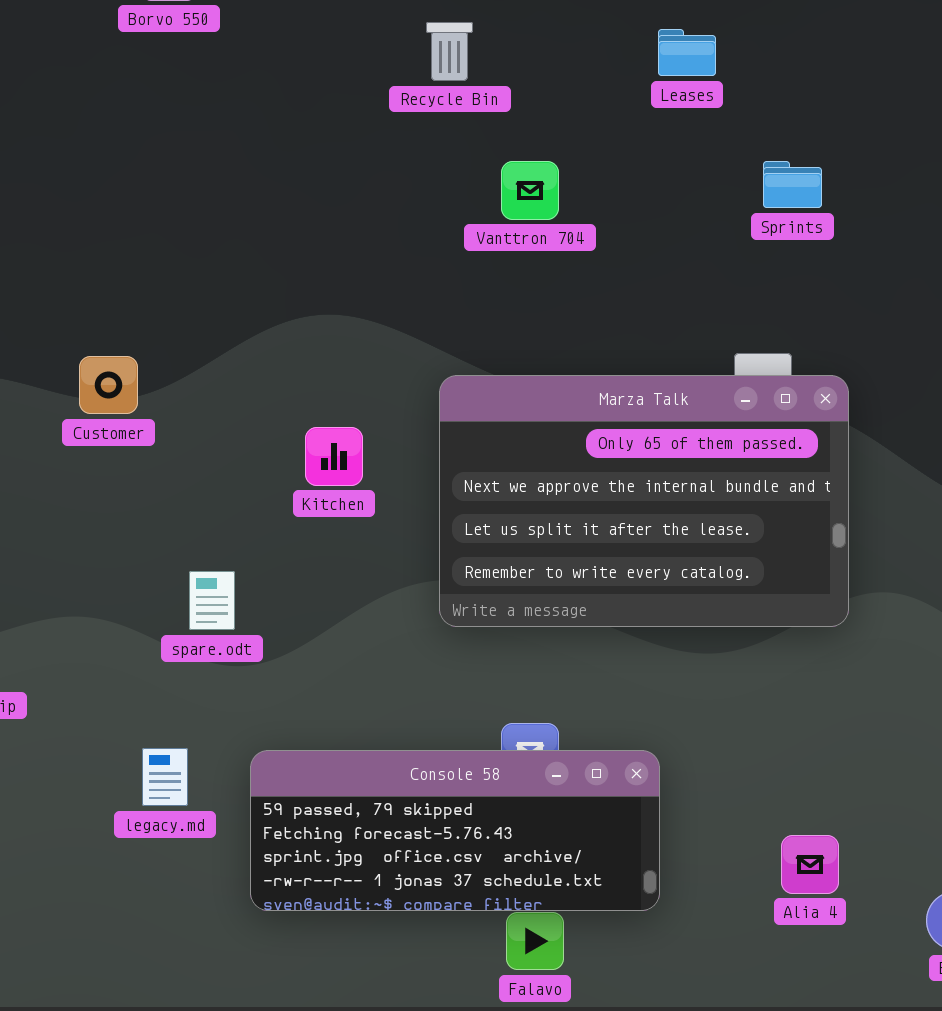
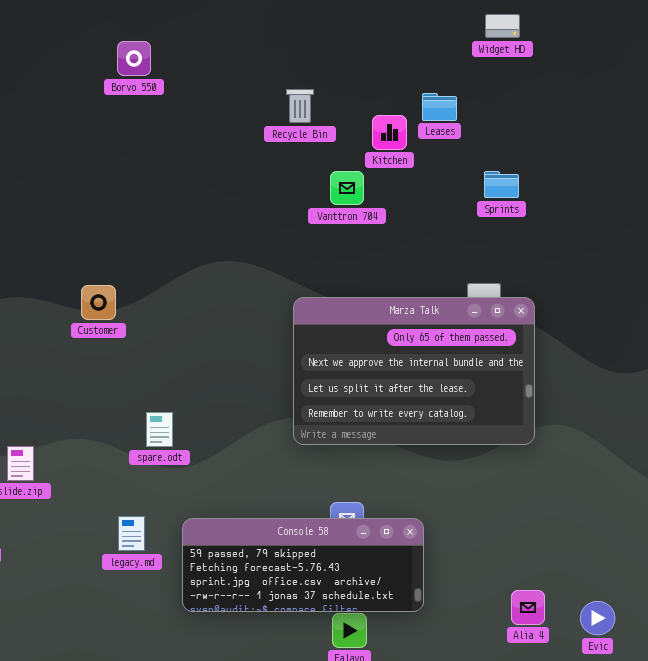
Kitchen: [305,427,363,486] -> [372,115,407,150], moved
Alia 4: [781,835,839,894] -> [511,590,545,625], moved

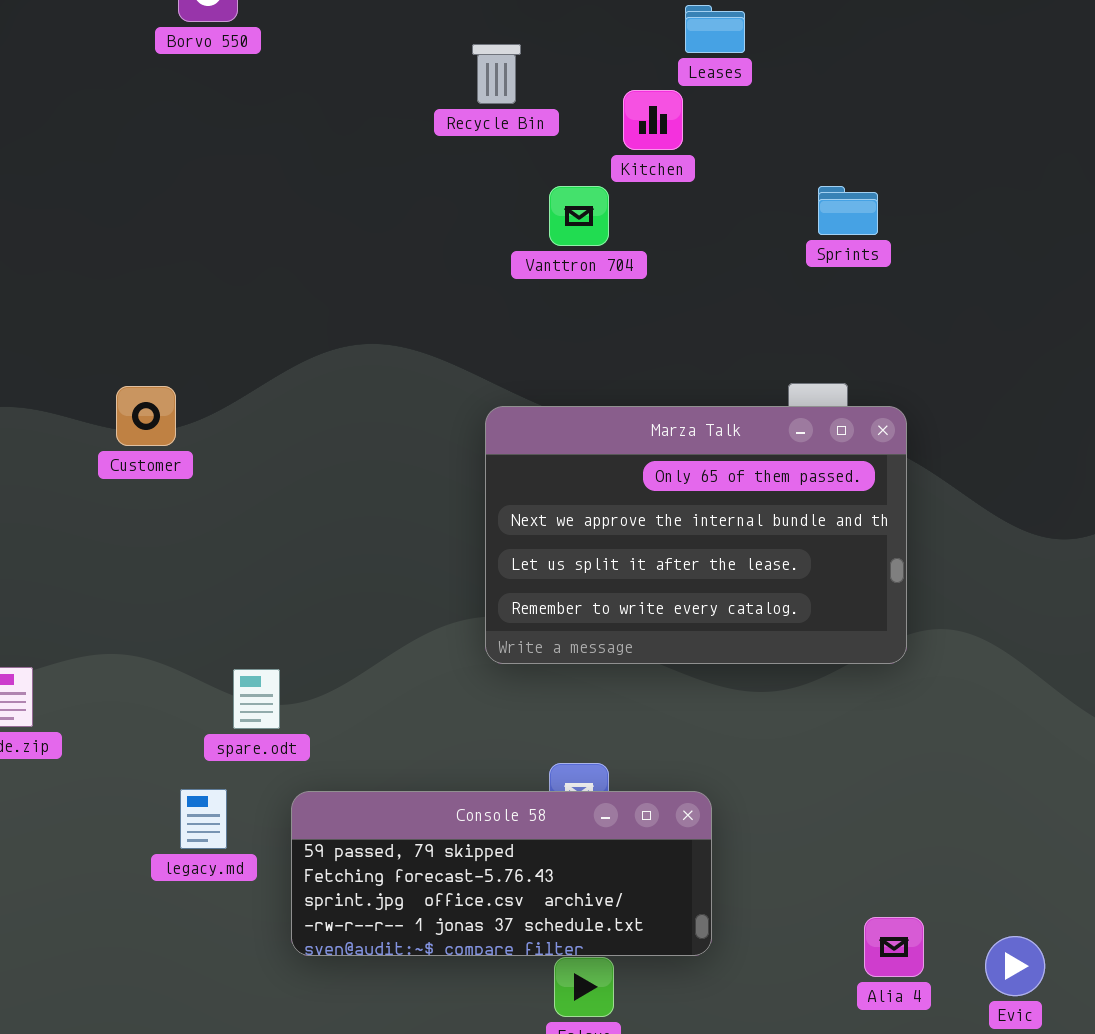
Leases: [422,93,457,121] -> [685,5,745,53], moved
spare.odt: [146,412,173,447] -> [233,669,280,729], moved

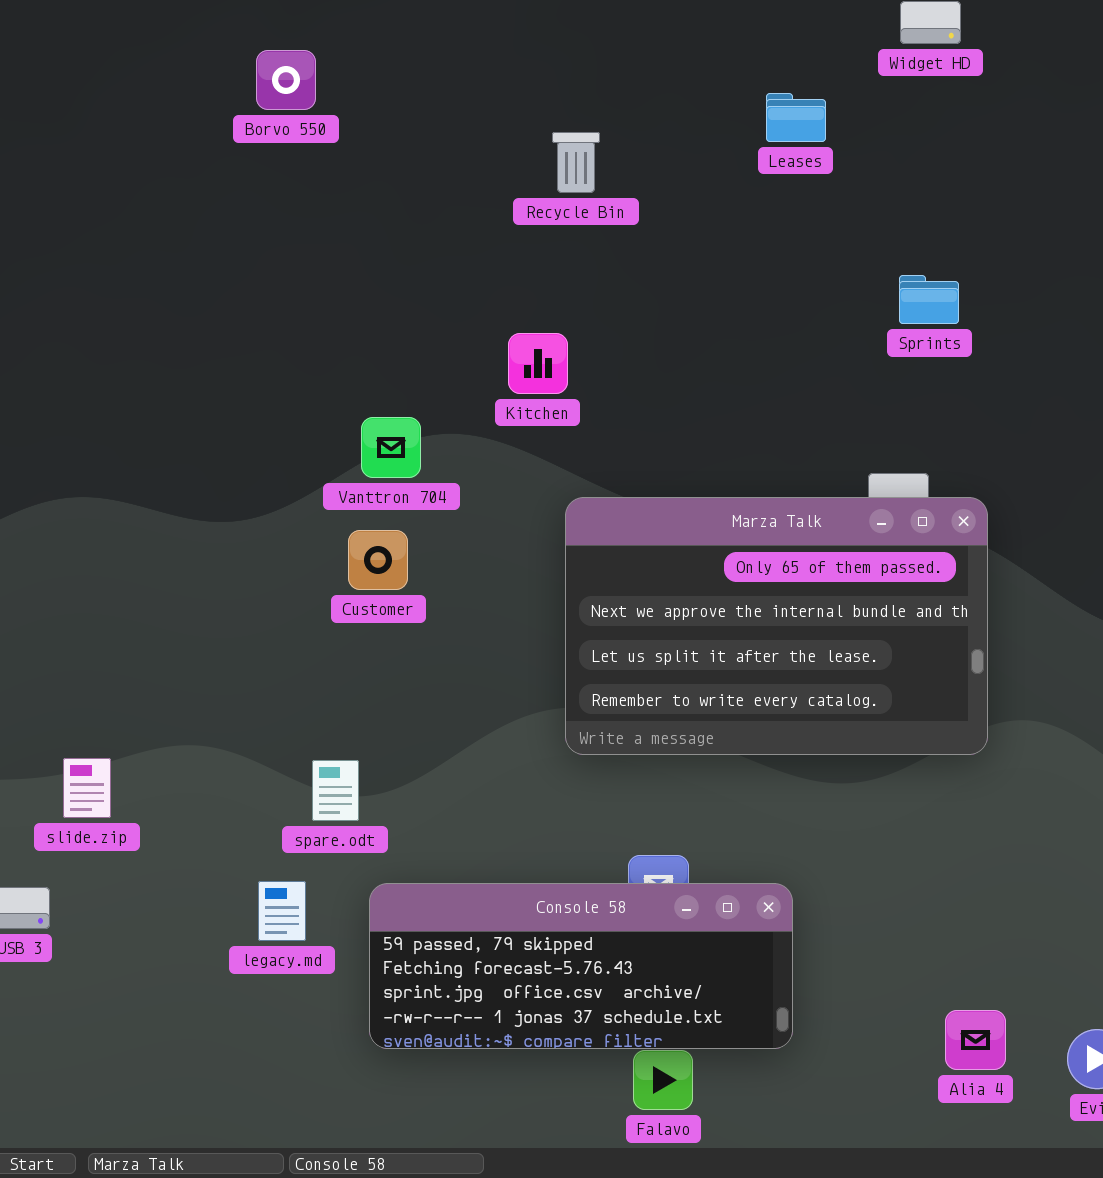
Kitchen: [623,90,683,150] -> [508,333,568,394], moved
Vanttron 704: [549,186,609,246] -> [361,417,421,478], moved
Customer: [116,386,176,446] -> [348,530,408,590], moved

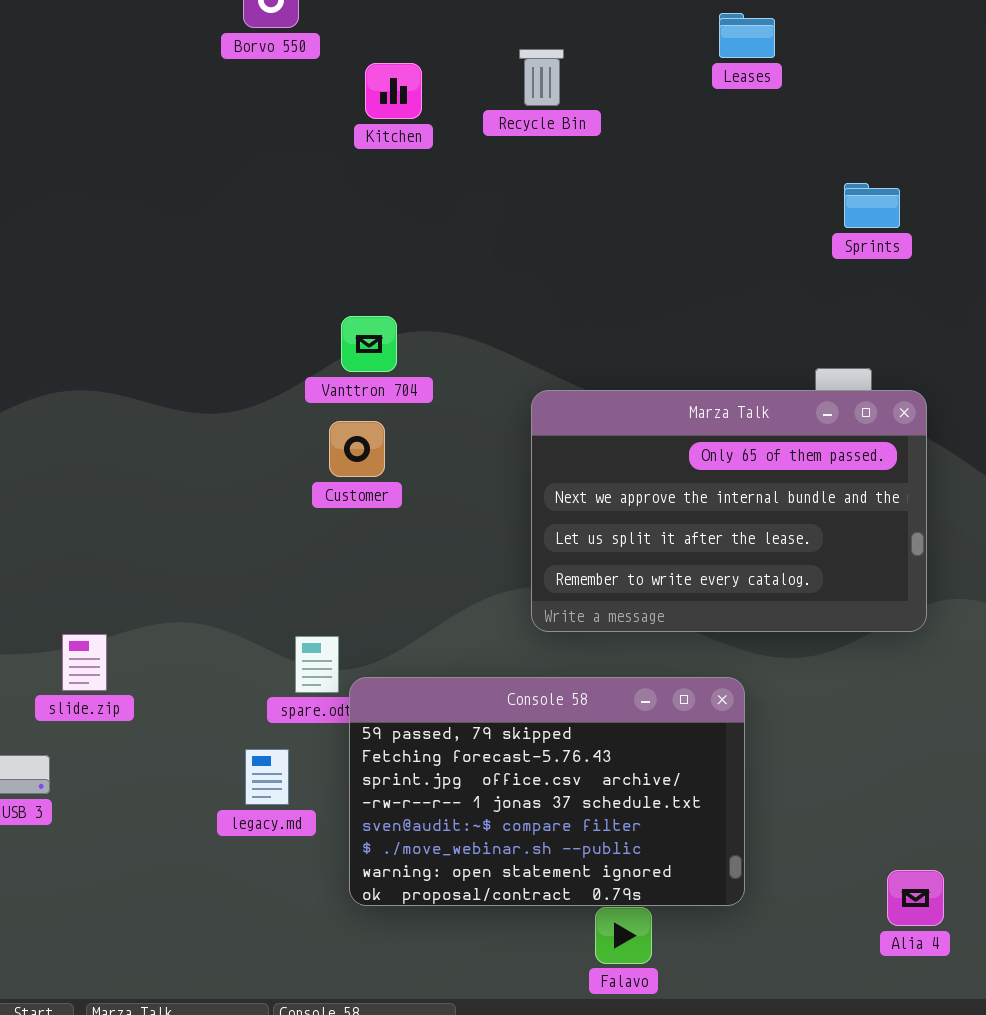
Kitchen: [508,333,568,394] -> [365,63,422,119], moved
Console 58: [369,883,793,1049] -> [349,677,745,906], resized

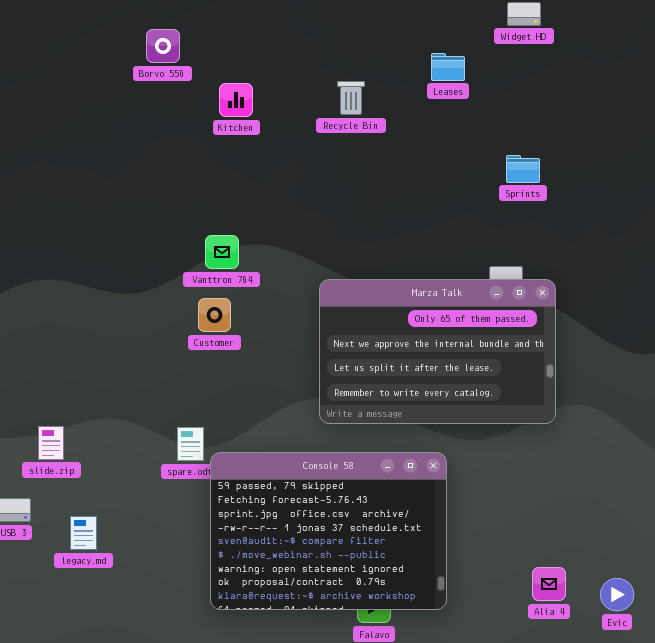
Recycle Bin: [519,49,564,106] -> [337,81,365,115], moved
Console 58: [349,677,745,906] -> [210,452,447,610], resized
legacy.md: [245,749,289,805] -> [70,516,97,550], moved

